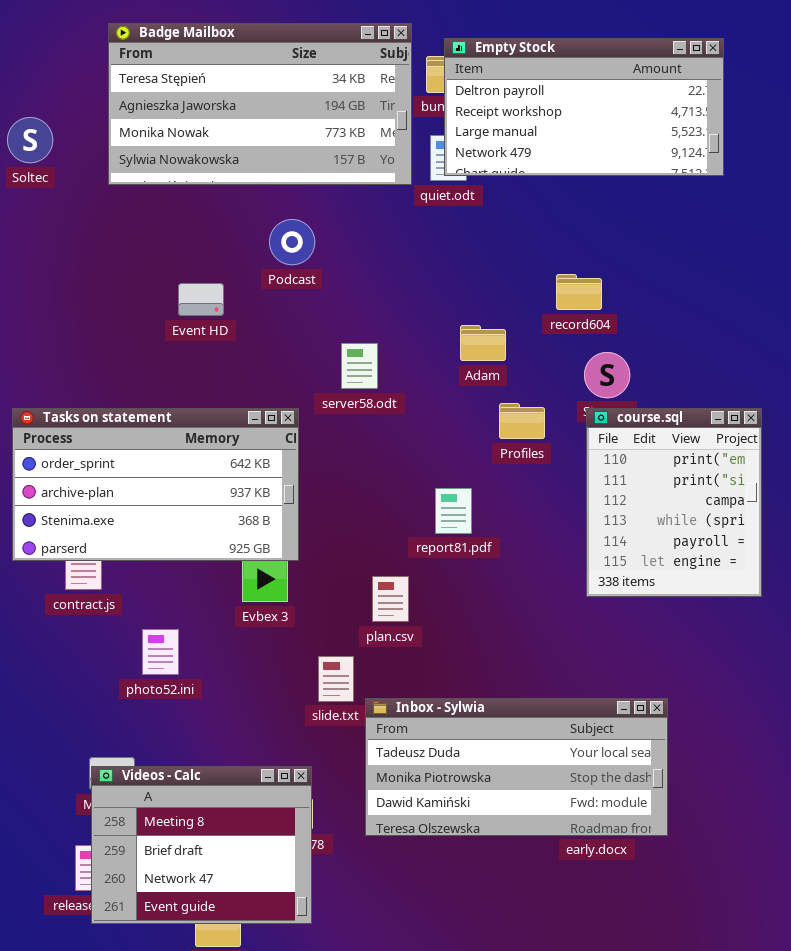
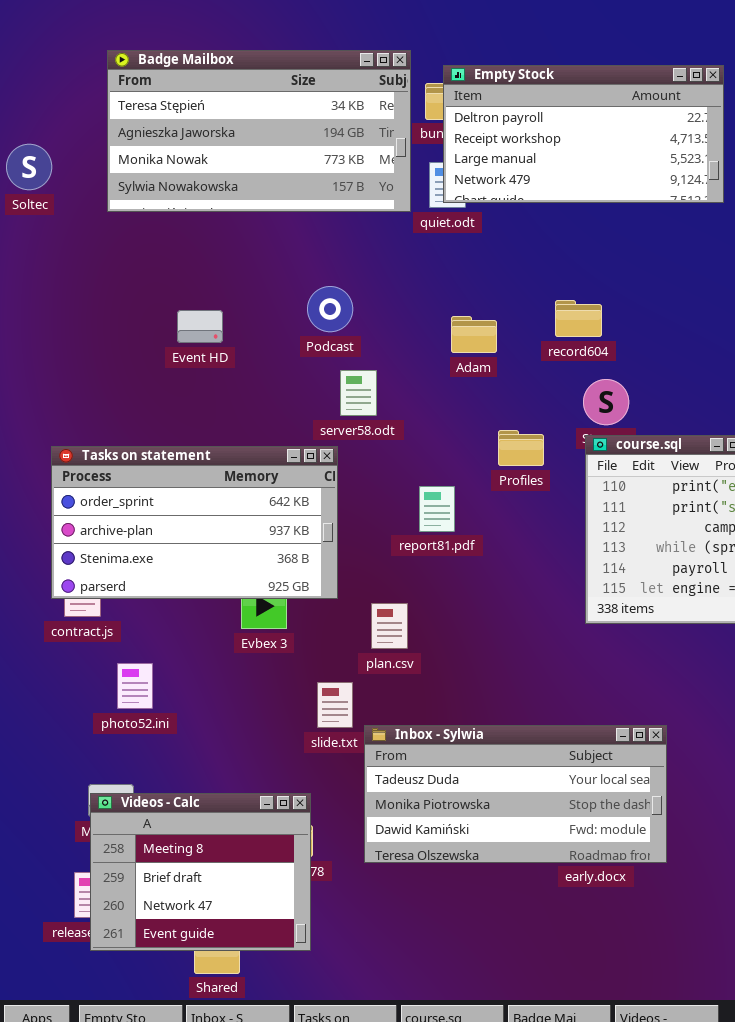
Podcast: [269,219,315,265] -> [307,286,353,332], moved
Adam: [460,325,506,361] -> [451,316,497,353], moved
Tasks on statement: [12,408,299,561] -> [51,446,338,599], moved
report81.pdf: [435,488,472,534] -> [419,486,455,532], moved
photo52.ini: [142,629,179,675] -> [117,663,153,709], moved

